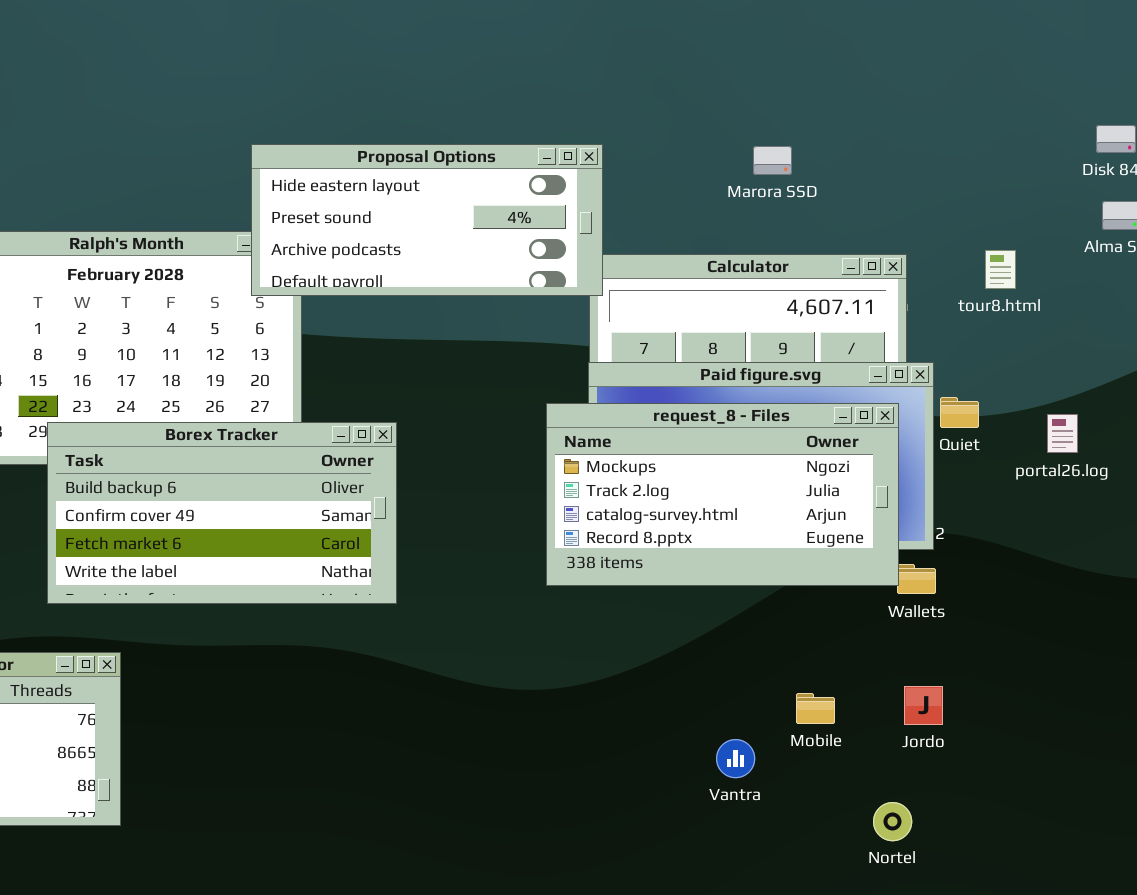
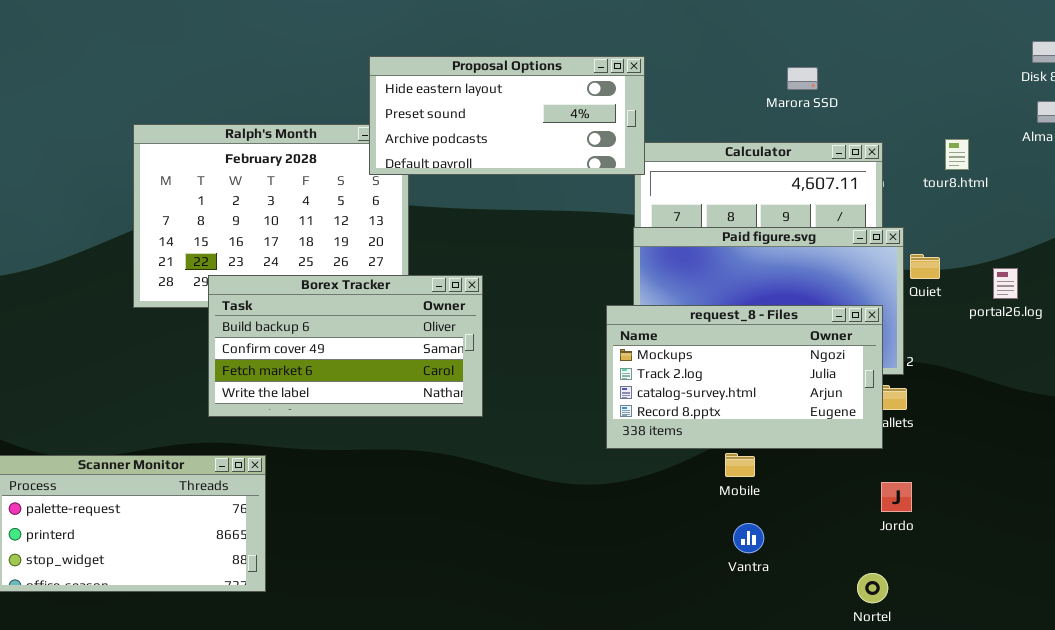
Marora SSD: [753,146,792,175] -> [787,67,818,90], moved
request_8 - Files: [546,403,899,586] -> [606,305,883,449], moved
Mobile: [796,693,835,724] -> [725,453,755,477], moved

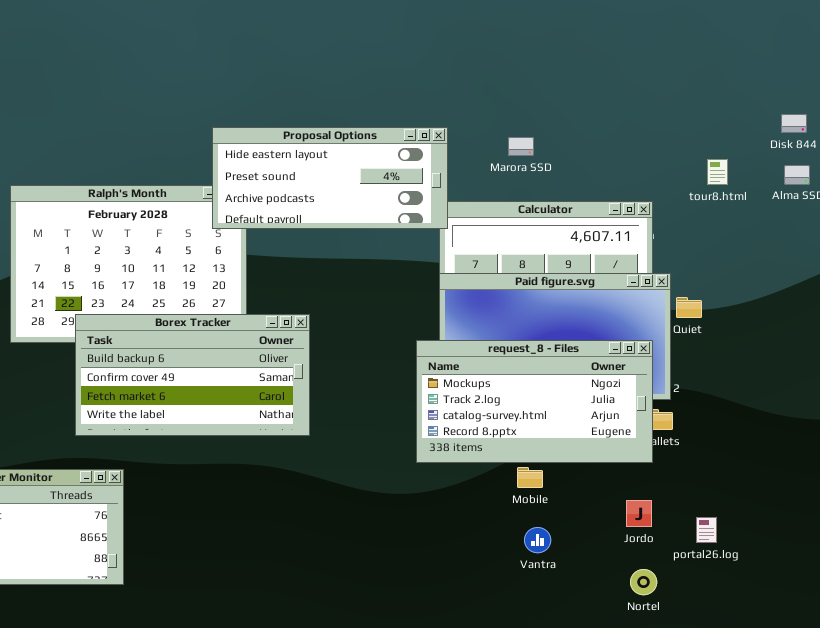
Marora SSD: [787,67,818,90] -> [508,137,534,156], moved
tour8.html: [945,139,969,170] -> [707,159,728,185], moved
portal26.log: [993,268,1018,299] -> [696,517,717,543], moved
Jordo: [881,482,912,512] -> [626,500,652,527], moved

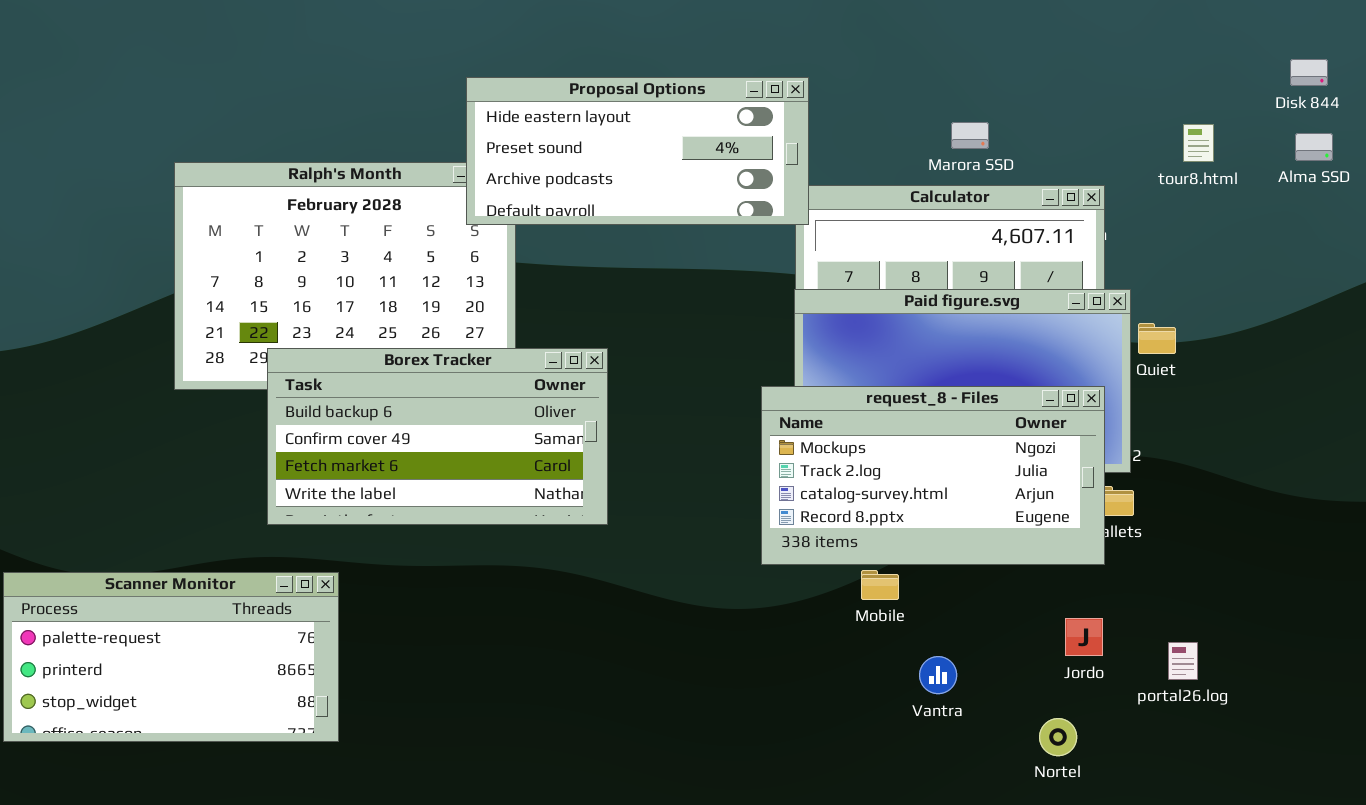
Marora SSD: [508,137,534,156] -> [951,122,989,149], moved
Mobile: [517,467,543,488] -> [861,570,899,600], moved
Nortel: [630,569,657,595] -> [1039,718,1077,756], moved

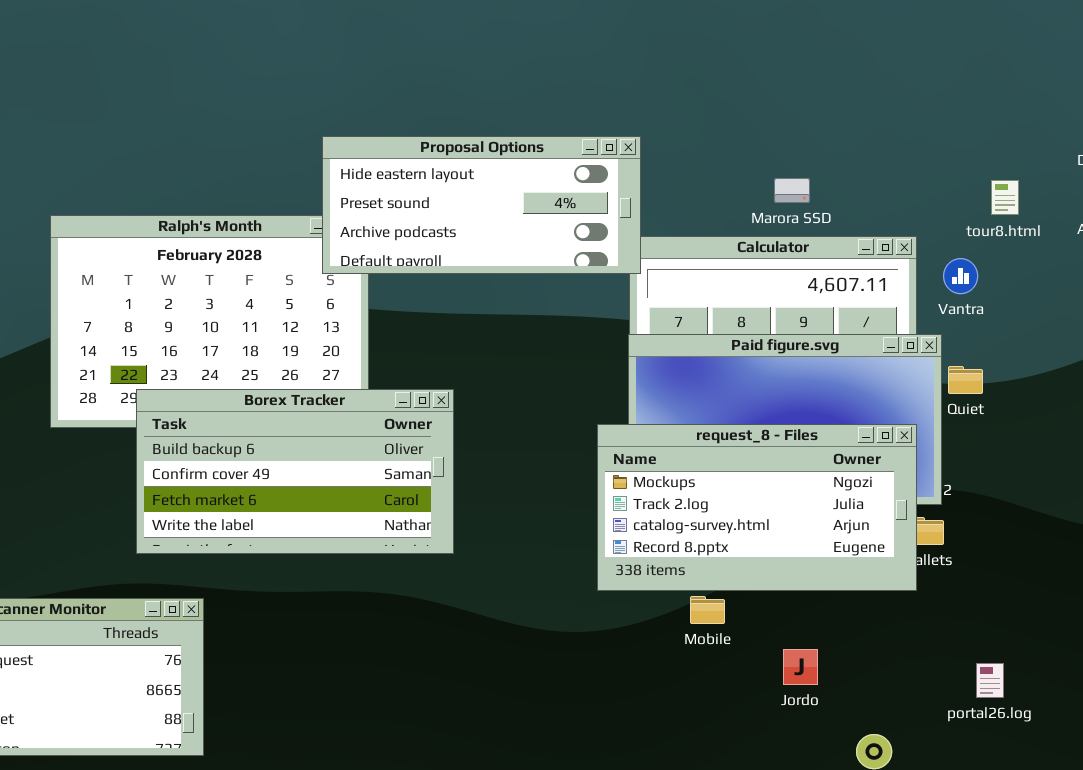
Jordo: [1065,618,1103,656] -> [783,649,818,685], moved
Vantra: [919,656,957,694] -> [943,258,978,294], moved

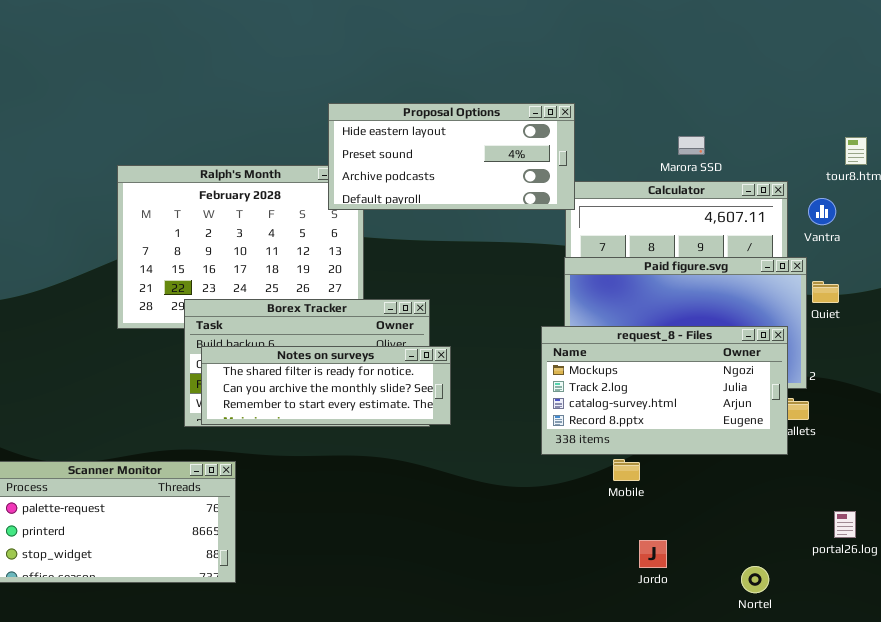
Notes on surveys: none -> [201,346,451,425], opened
Jordo: [783,649,818,685] -> [639,540,667,568], moved

